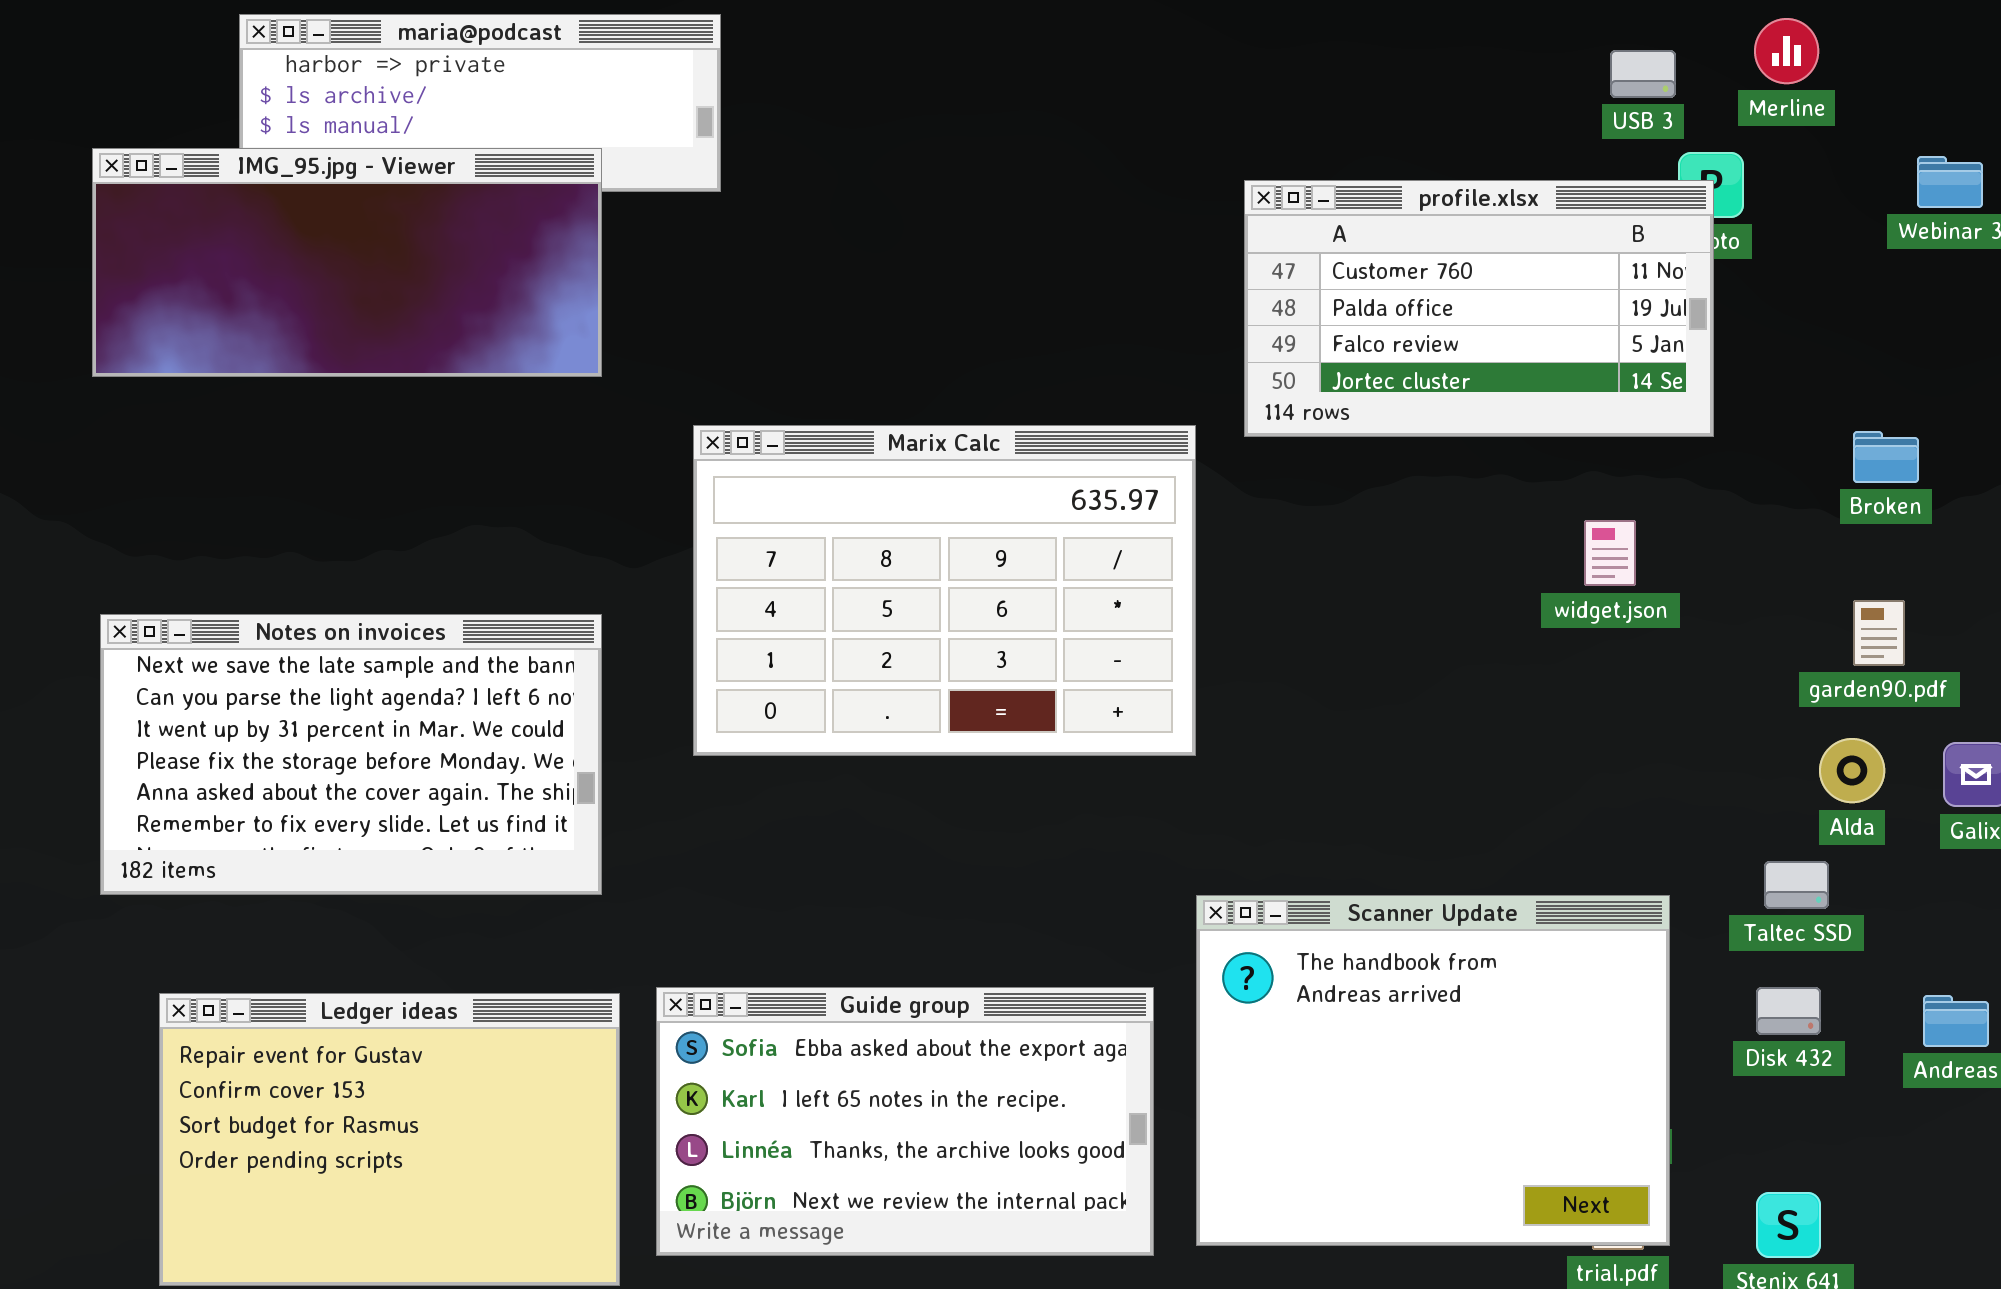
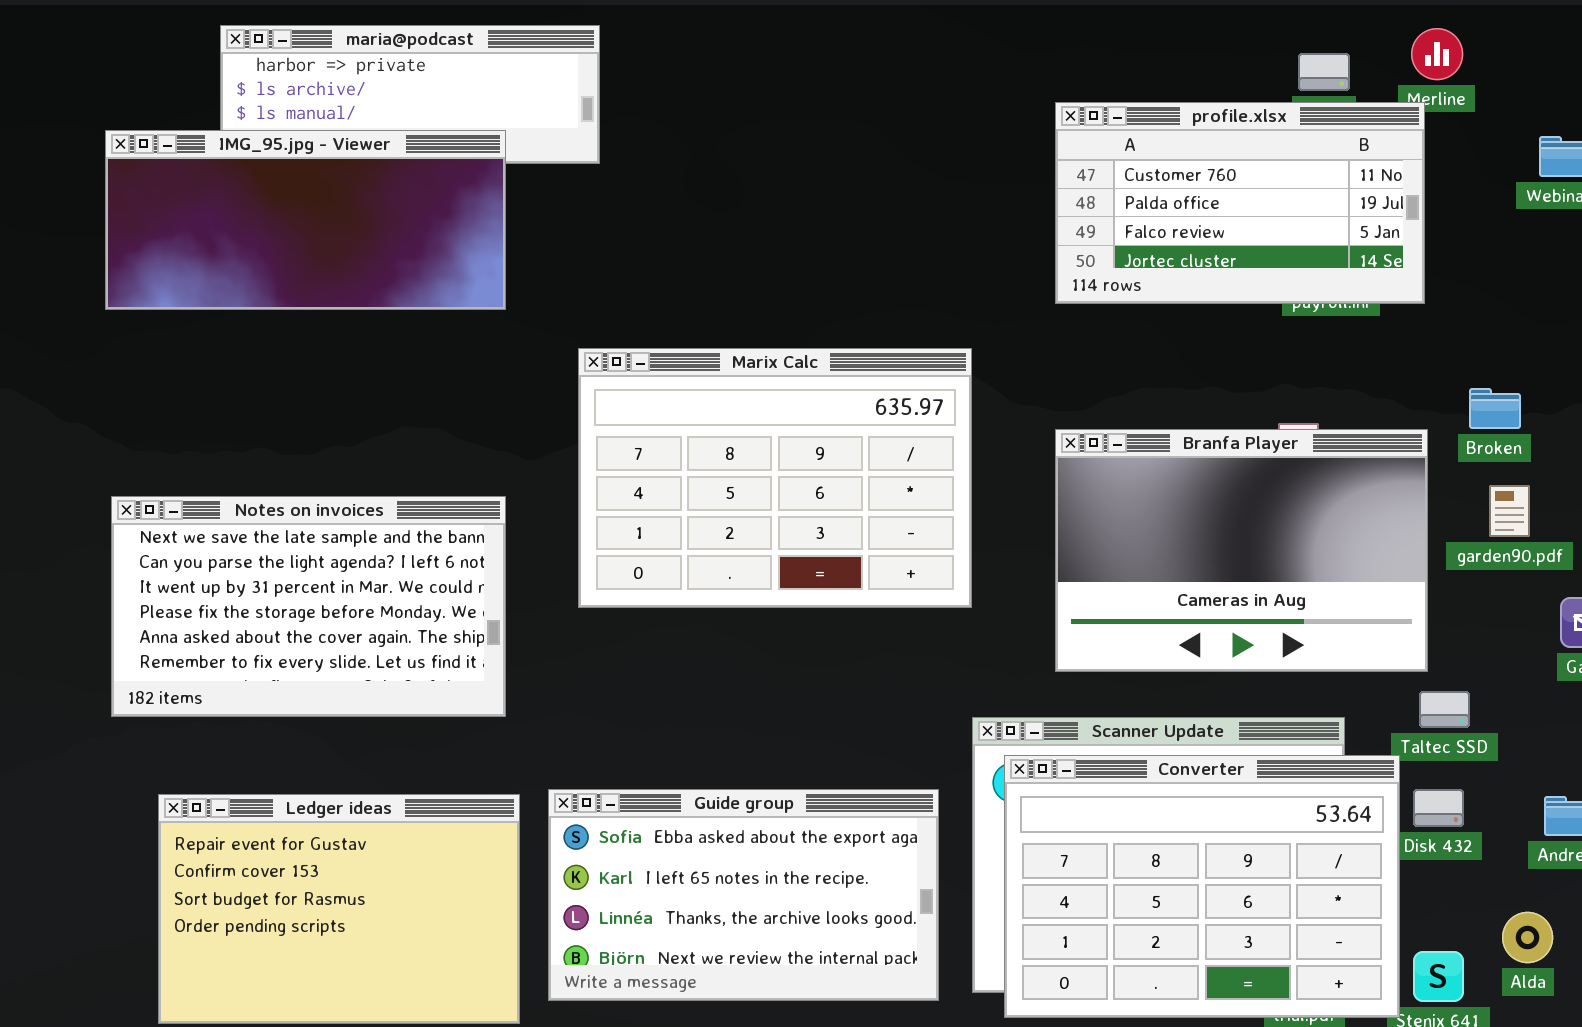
profile.xlsx: [1244,180,1714,437] -> [1055,102,1425,304], moved
Broken: [1853,431,1919,483] -> [1469,388,1521,429], moved
Branfa Player: none -> [1055,429,1428,672], opened
Alda: [1819,738,1885,803] -> [1502,912,1553,963], moved
Converter: none -> [1004,755,1400,1018], opened

